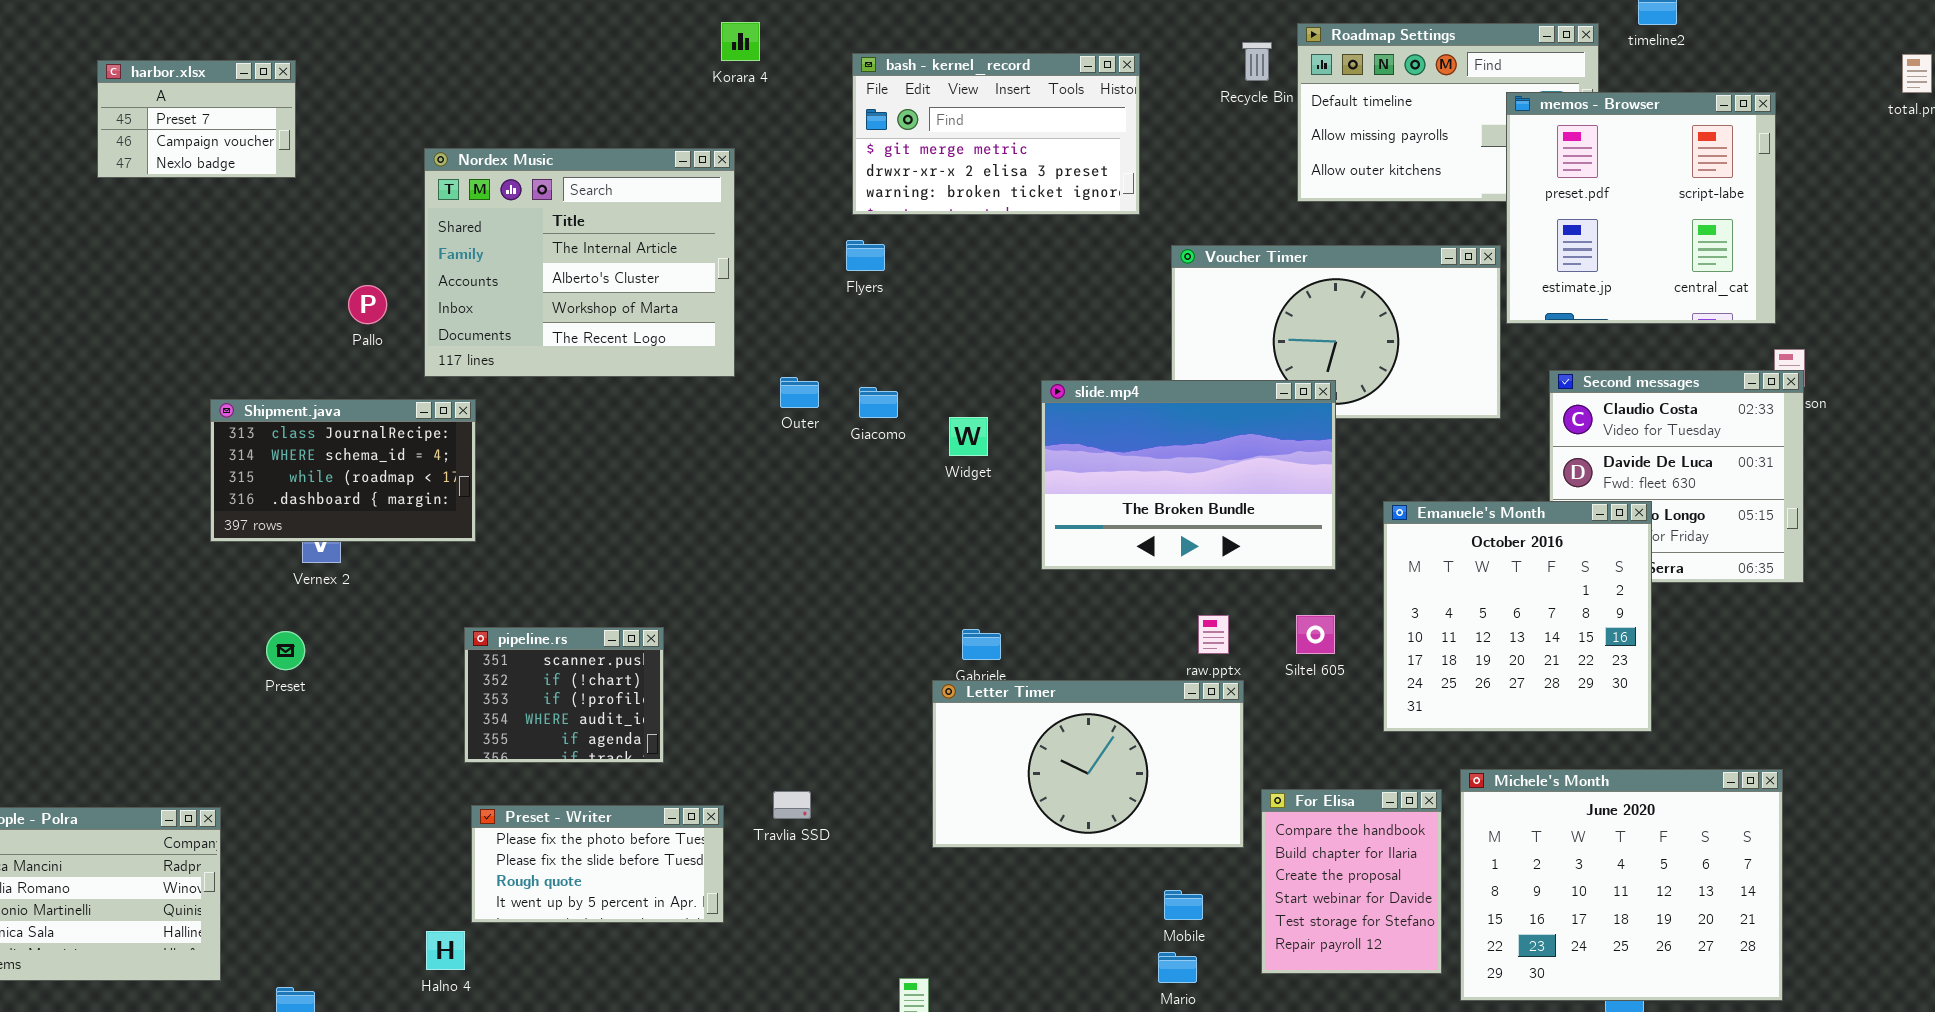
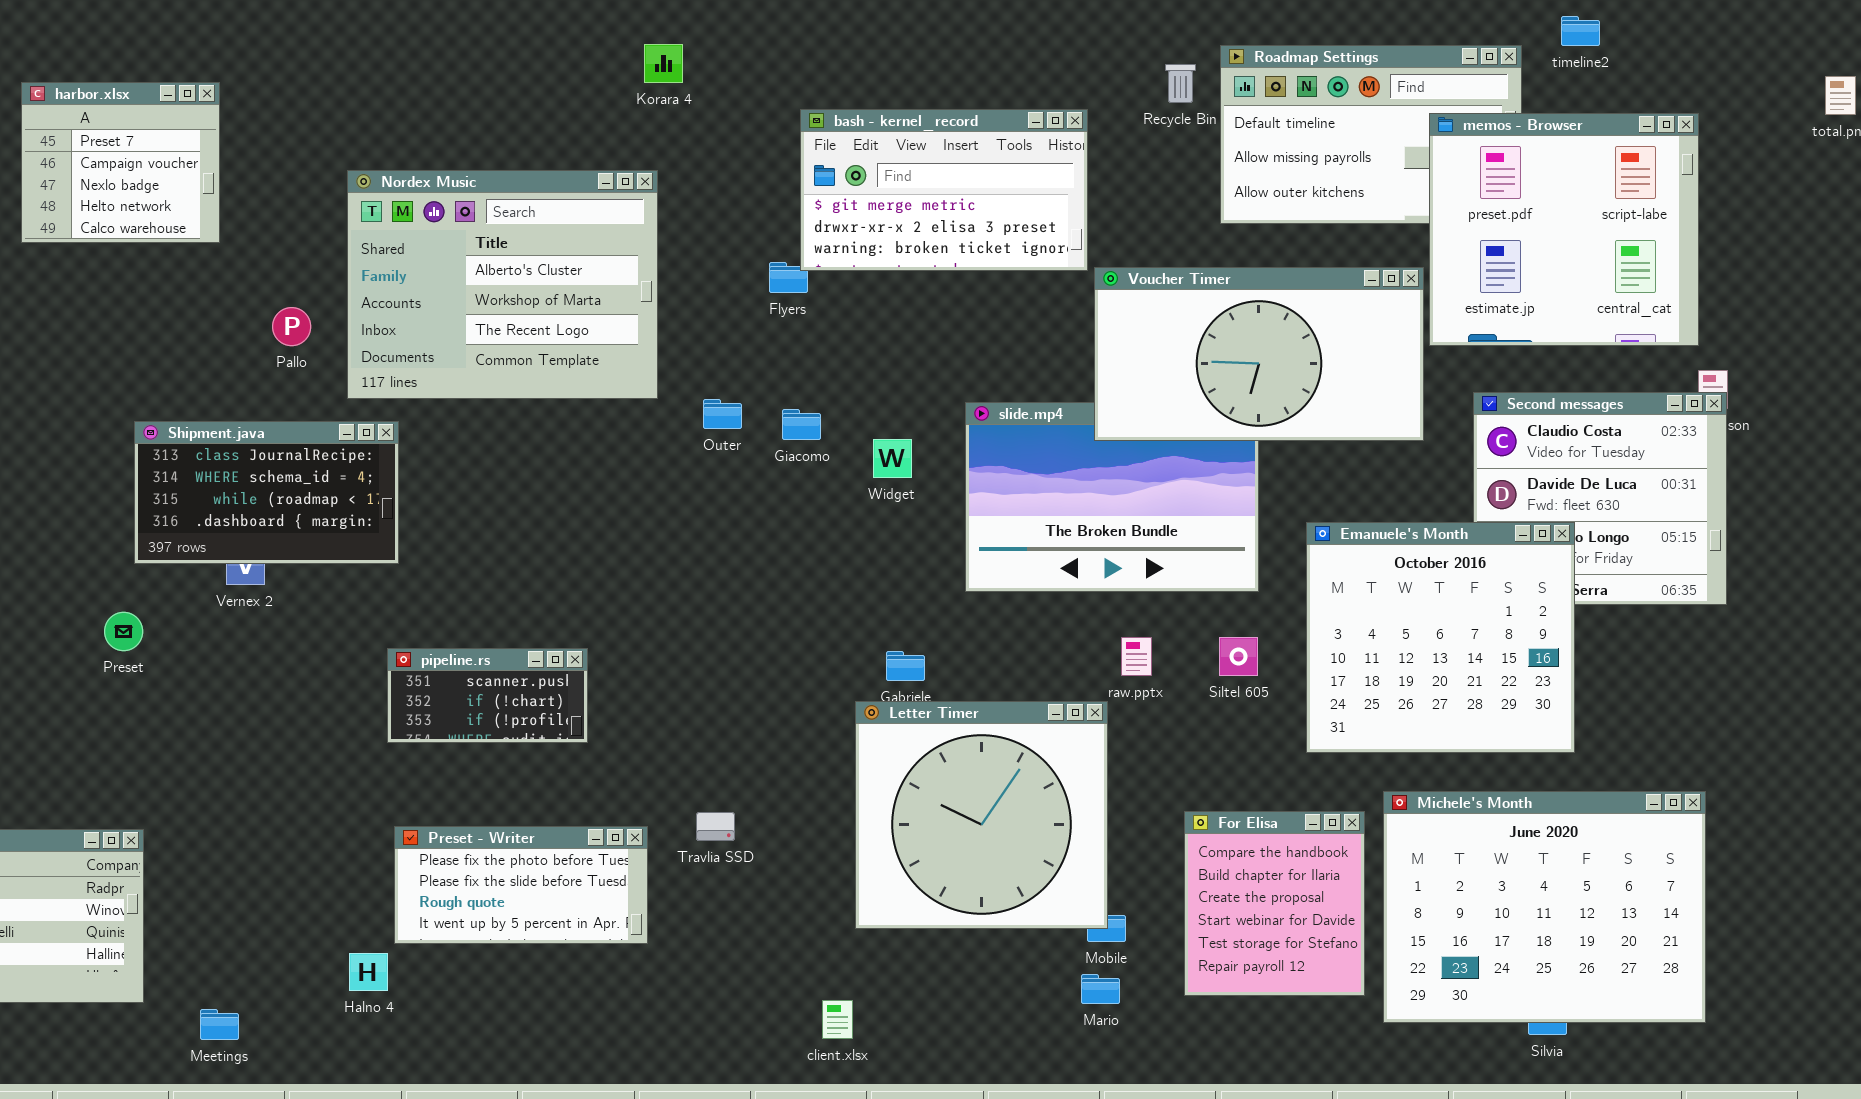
bash - kernel_record: [852,53,1140,215] -> [800,109,1088,271], moved
harbor.xlsx: [97,60,296,178] -> [21,82,220,243], resized
Nordex Music: [424,148,735,377] -> [347,170,658,399], scrolled down 1 row
Voucher Timer: [1171,245,1501,419] -> [1094,267,1424,441], raised
pipeline.rs: [464,627,664,763] -> [387,648,588,743], resized
Preset: [266,631,305,670] -> [104,612,143,651], moved
Letter Timer: [932,680,1244,848] -> [855,701,1108,929], resized

